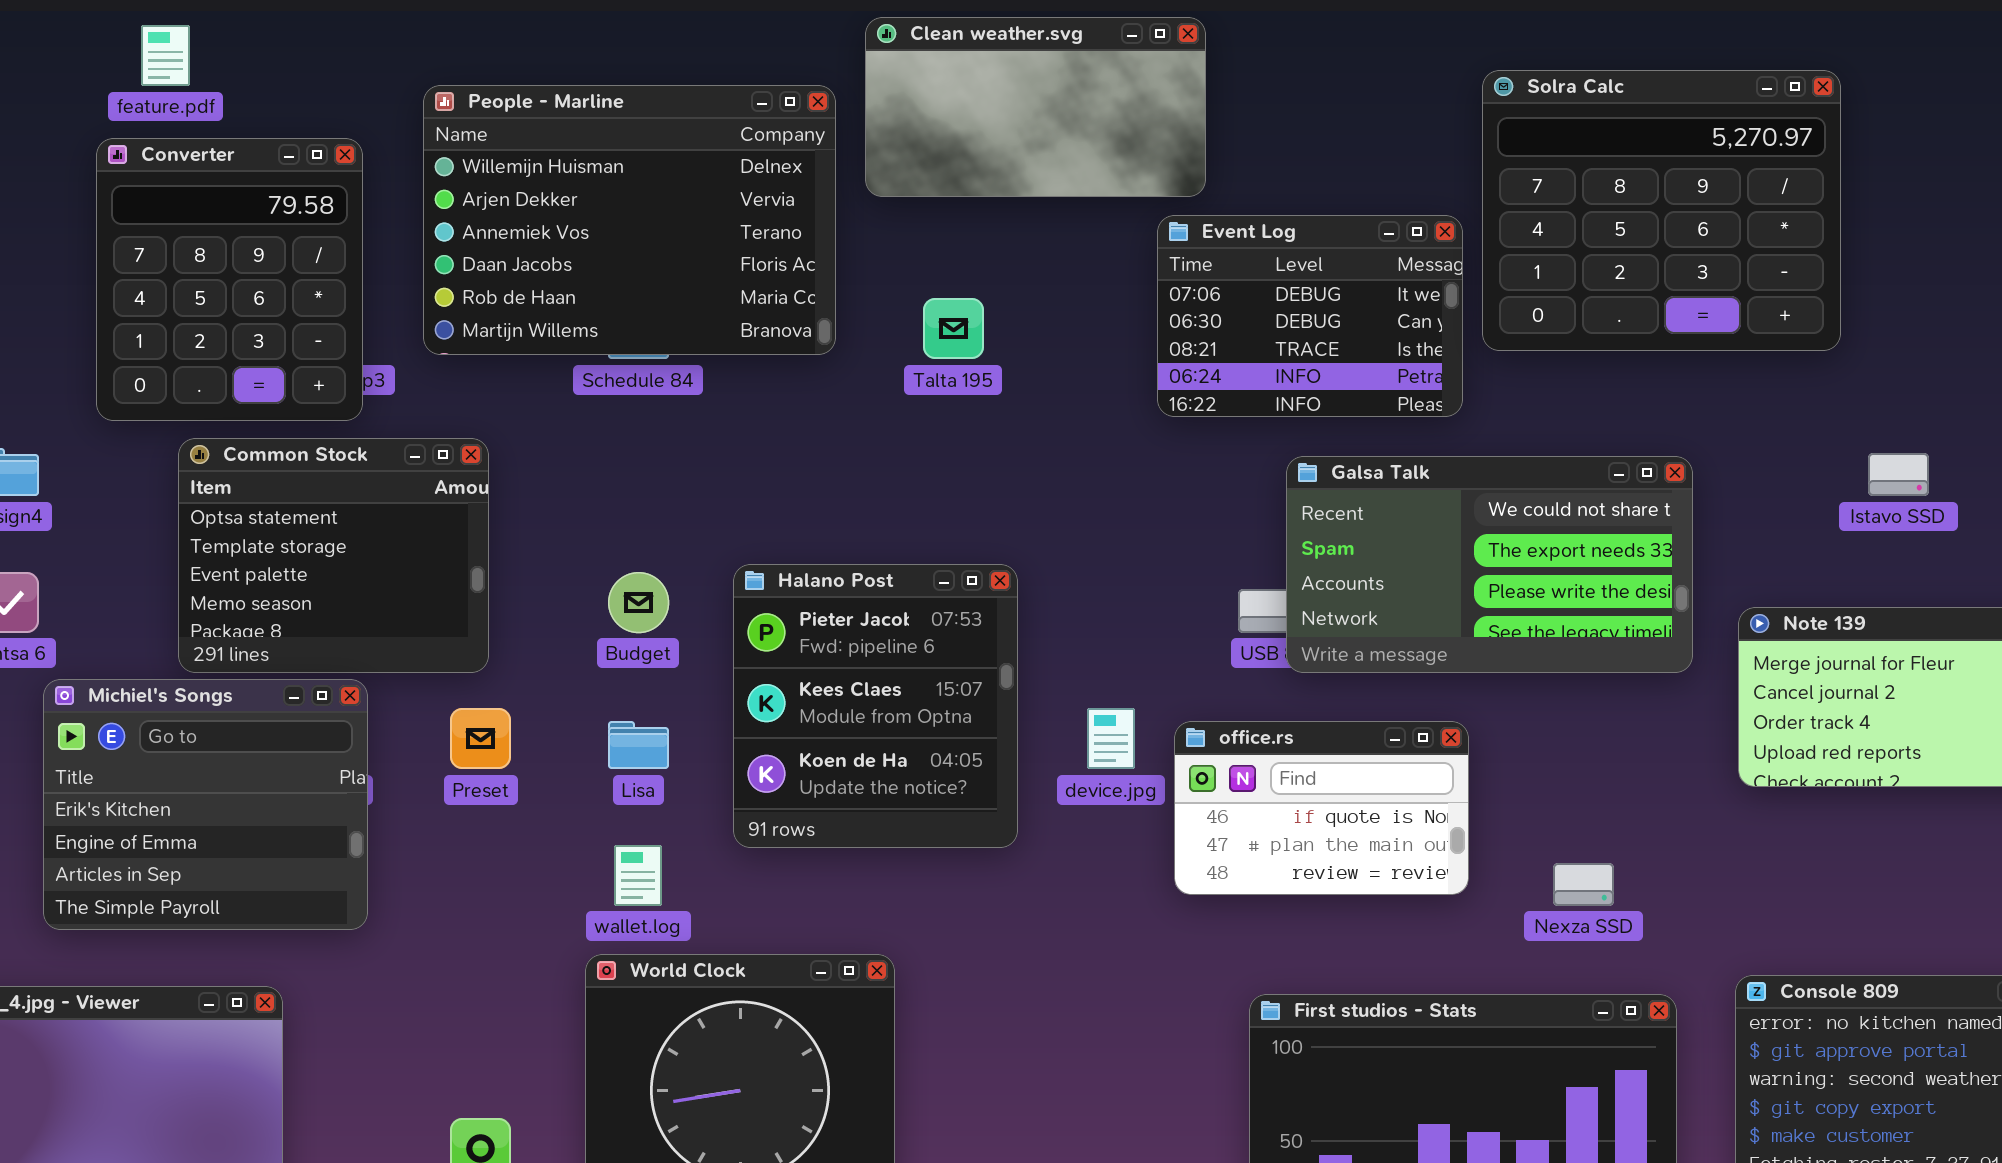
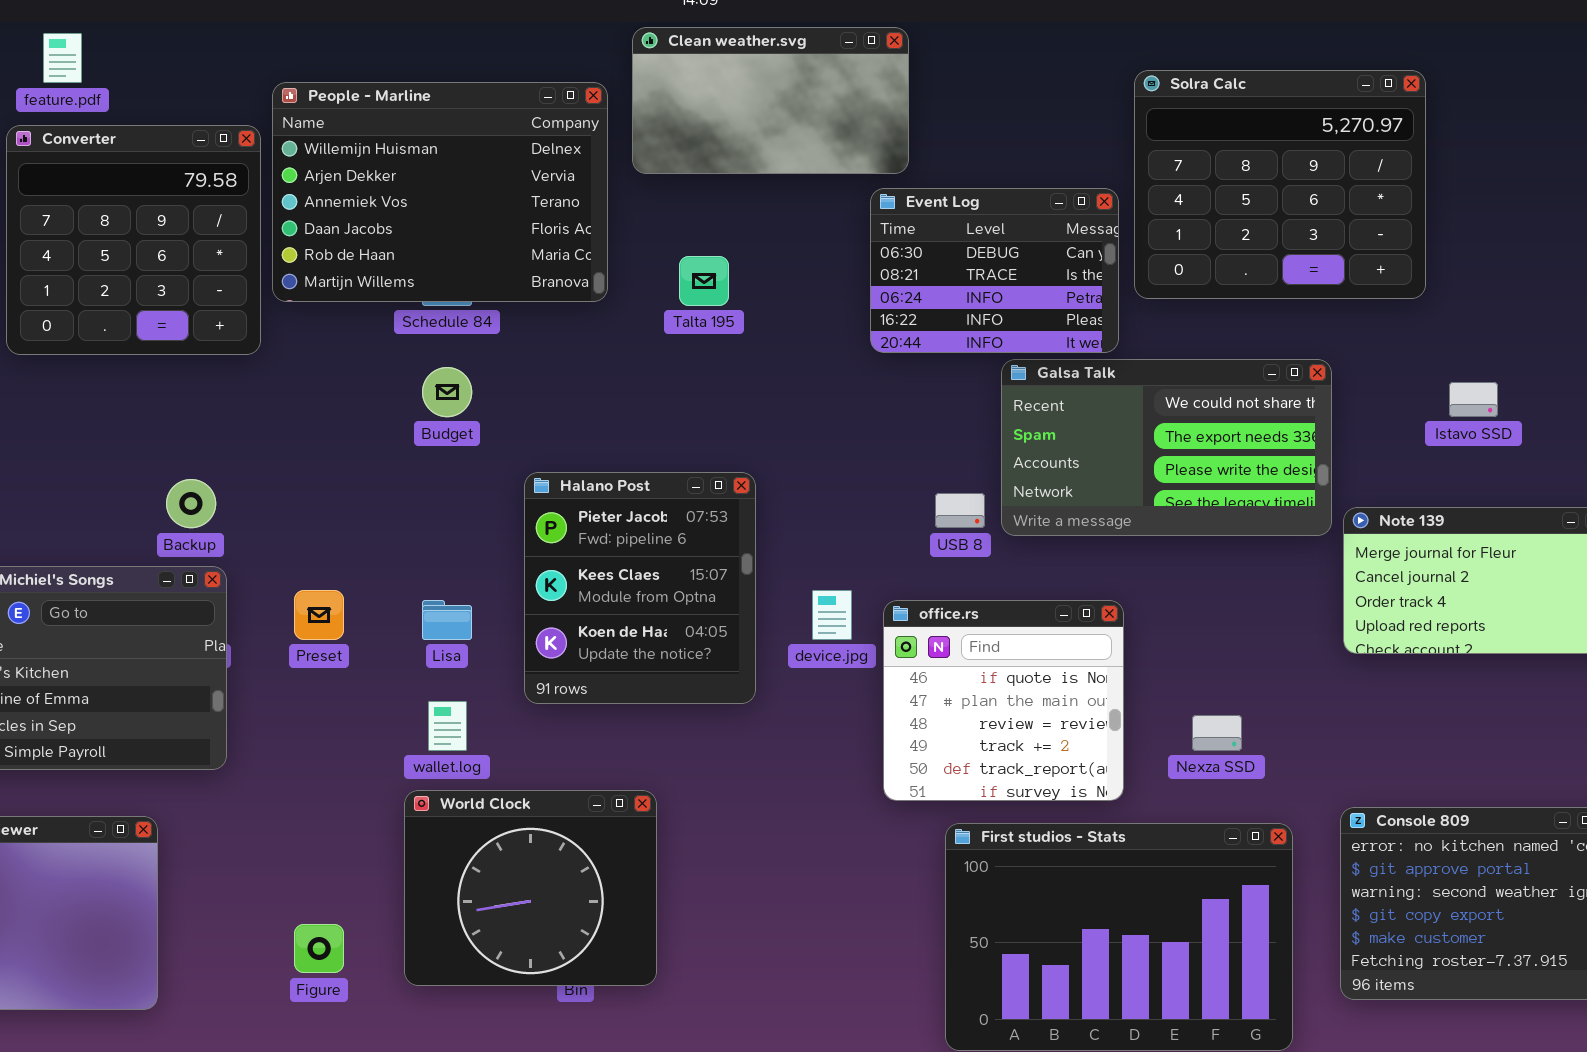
Converter: [96,138,363,421] -> [6,125,261,355], resized
Event Log: [1157,215,1463,417] -> [870,188,1119,353], scrolled down 1 row
Common Stock: [178,438,489,673] -> none, closed
Galsa Talk: [1286,456,1693,673] -> [1001,359,1332,536], moved
Budget: [608,572,669,633] -> [422,367,472,417], moved
office.rs: [1174,721,1469,895] -> [883,600,1124,801], resized

